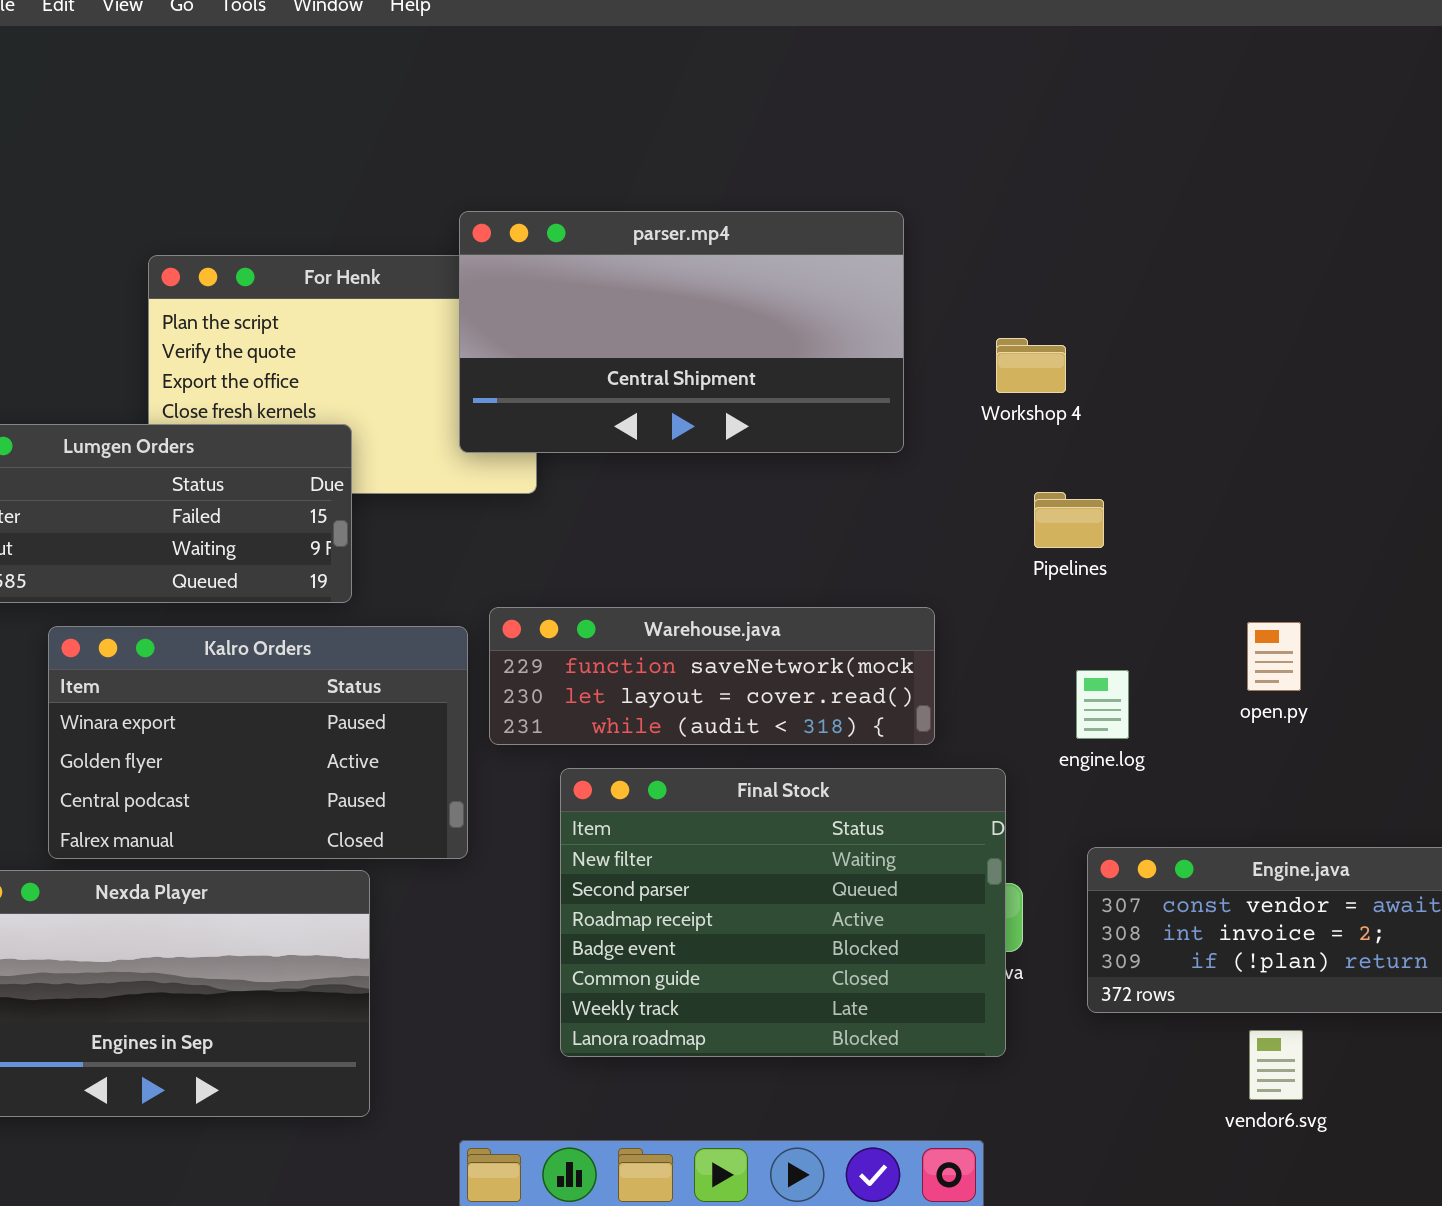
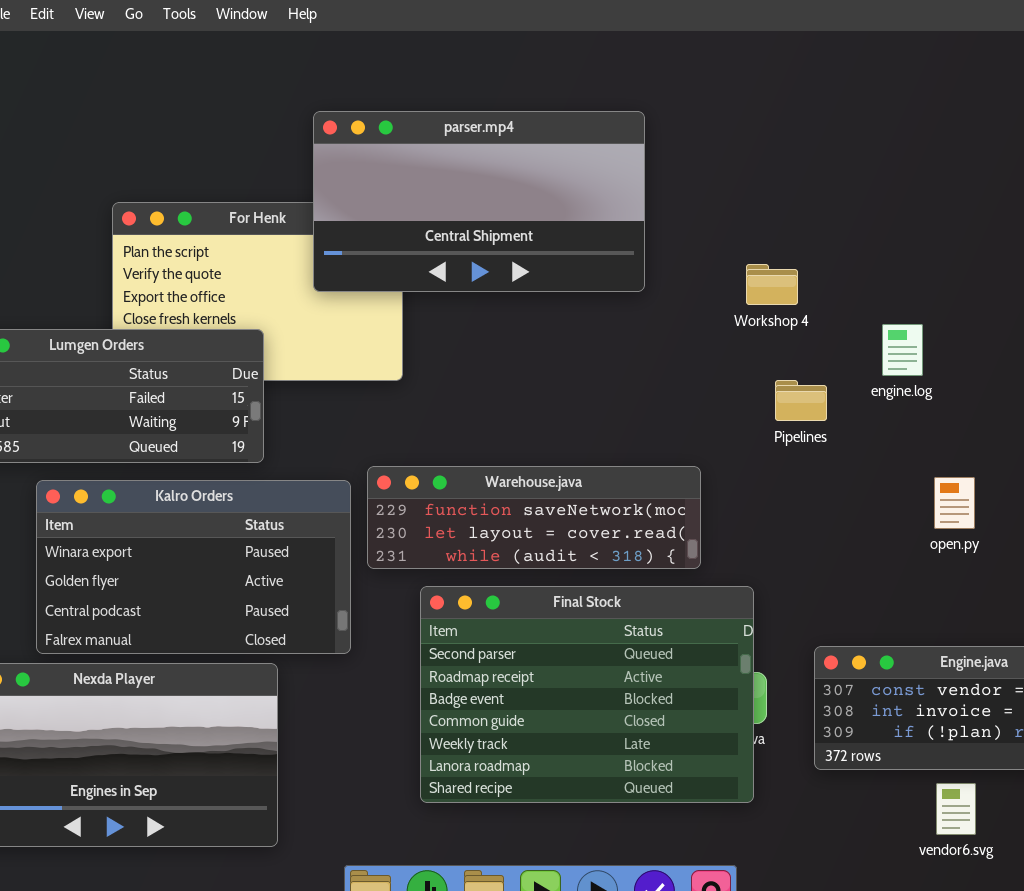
parser.mp4: [459,211,904,453] -> [313,111,645,292], moved
engine.log: [1076,670,1129,739] -> [882,324,923,376], moved
Final Stock: [560,768,1006,1057] -> [420,586,754,803], scrolled down 1 row

